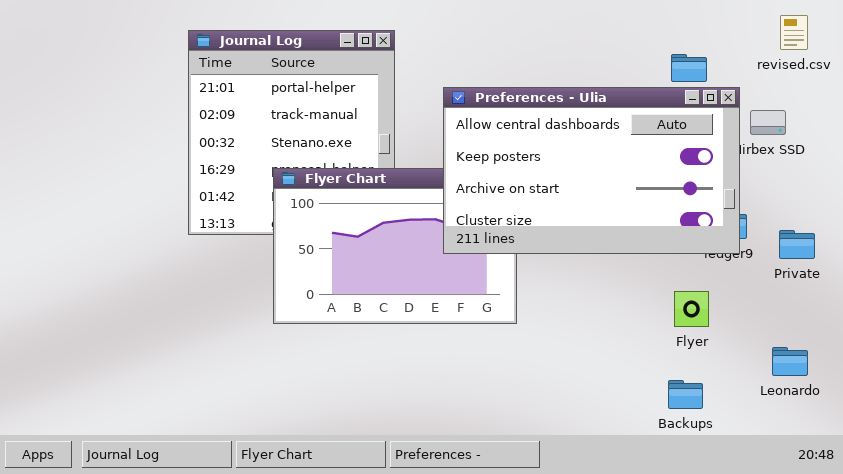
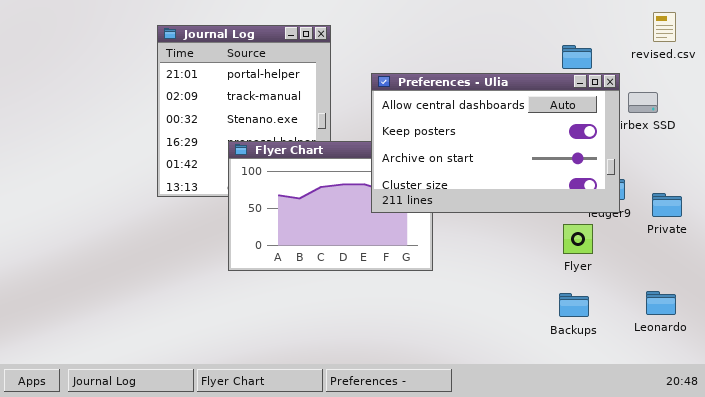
Flyer: [674,291,709,327] -> [563,224,593,254], moved
Backups: [668,380,703,409] -> [559,293,589,317], moved

